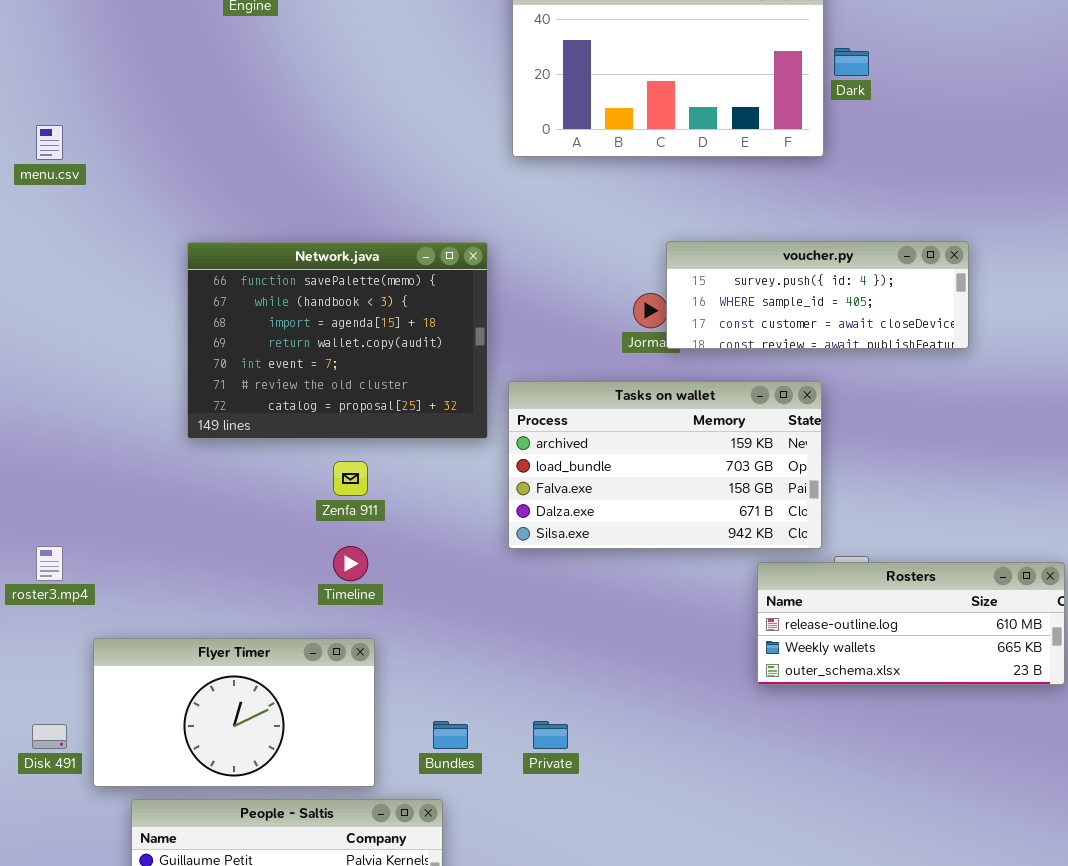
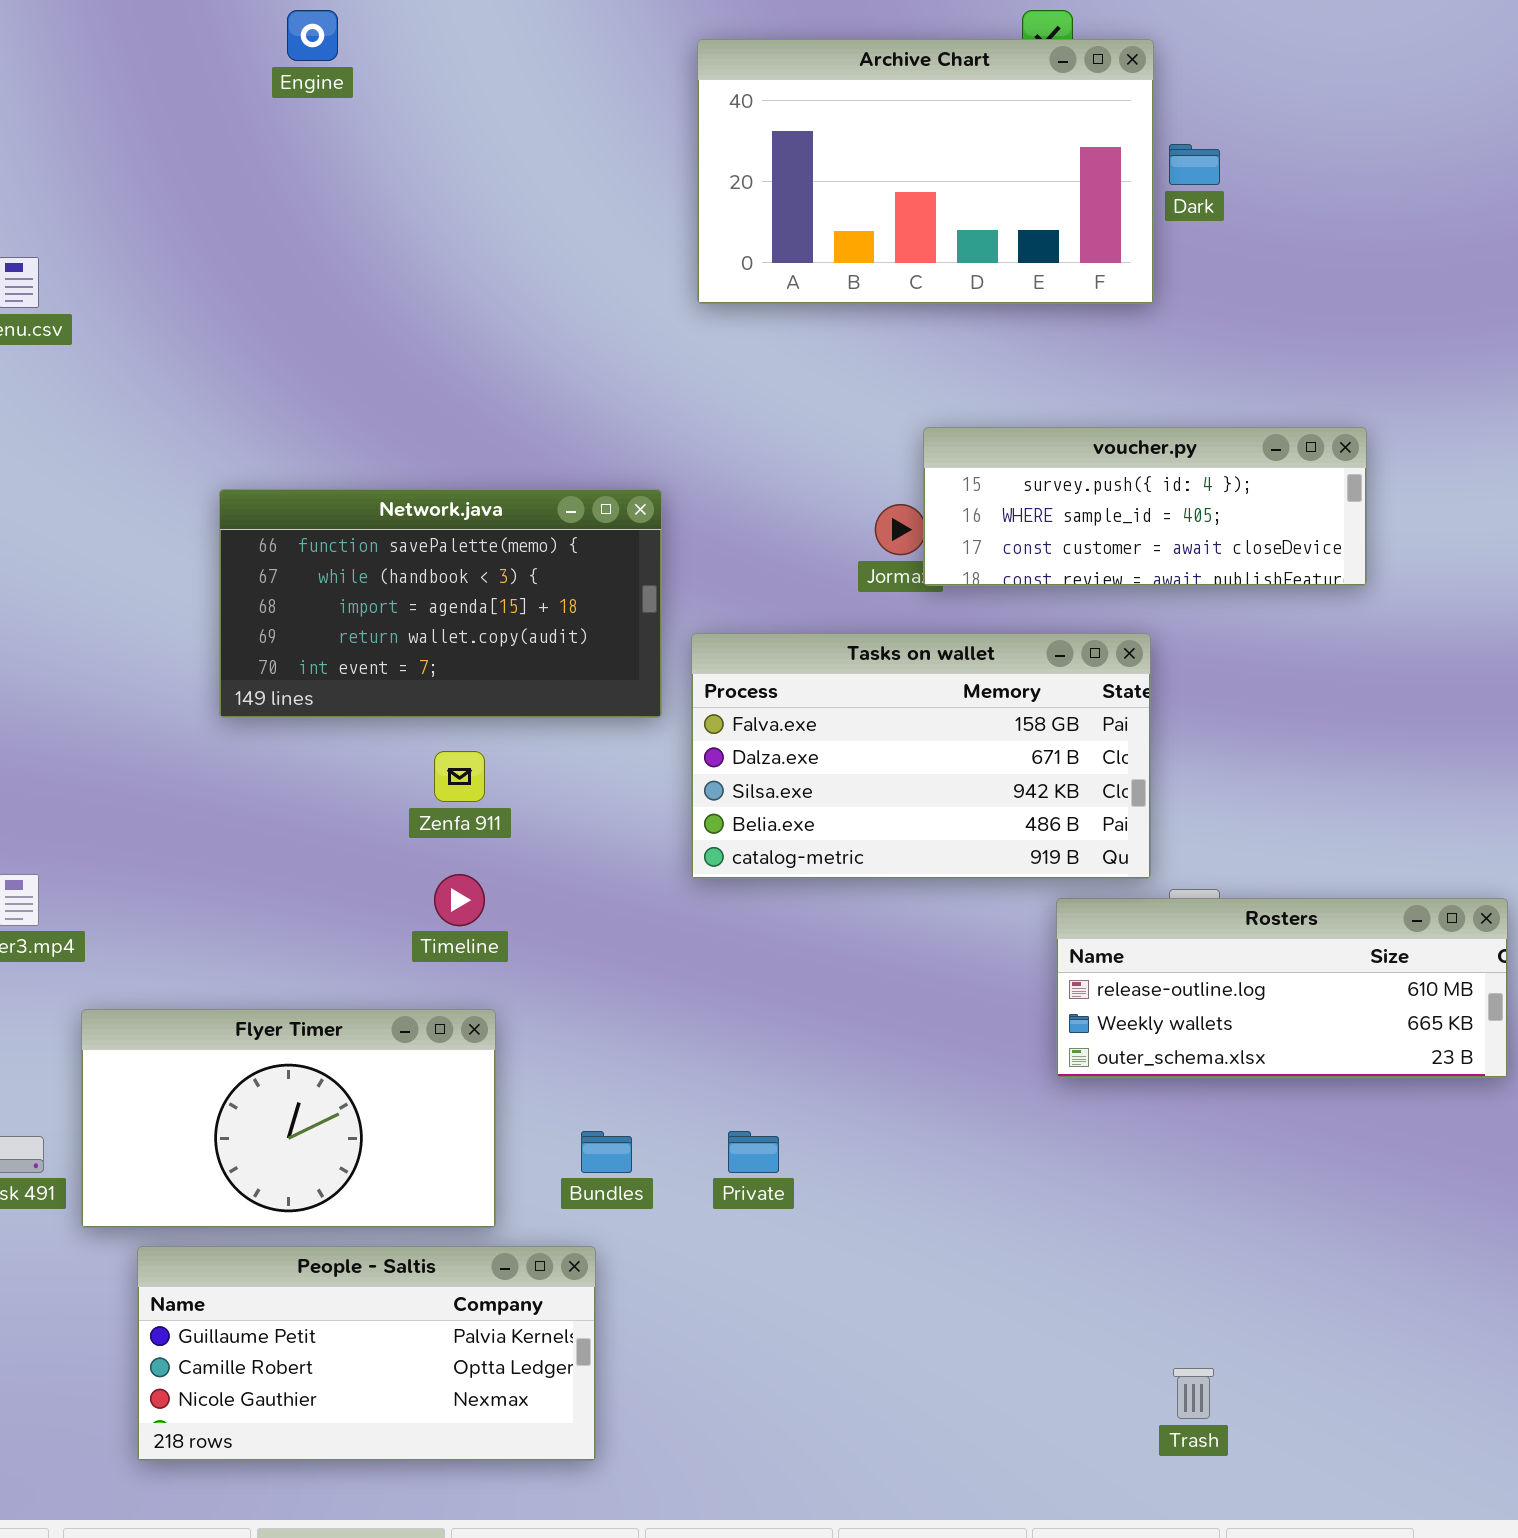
Network.java: [187,242,488,439] -> [219,489,662,718], resized
Tasks on wallet: [508,381,822,549] -> [691,633,1151,879], scrolled down 2 rows

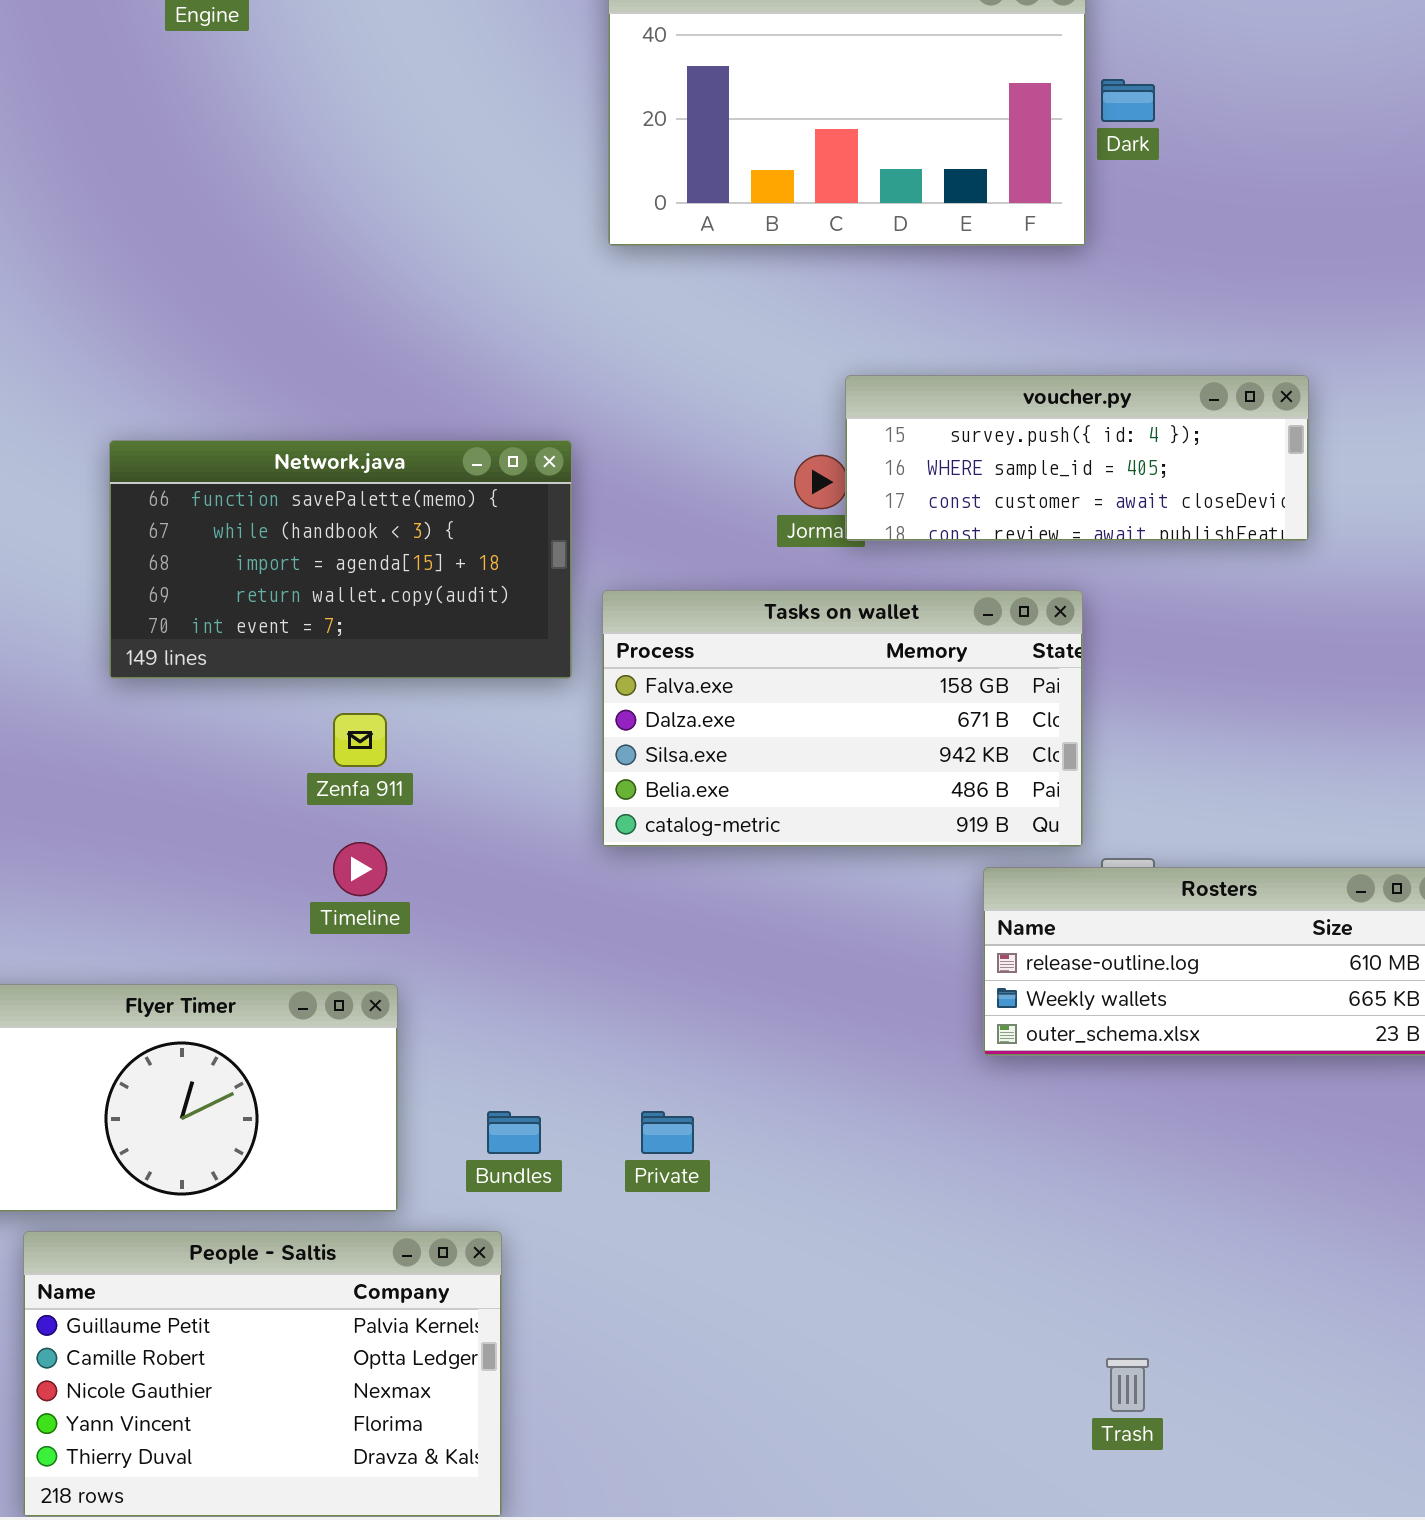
People - Saltis: [137,1246,596,1461] -> [23,1231,502,1517], resized

